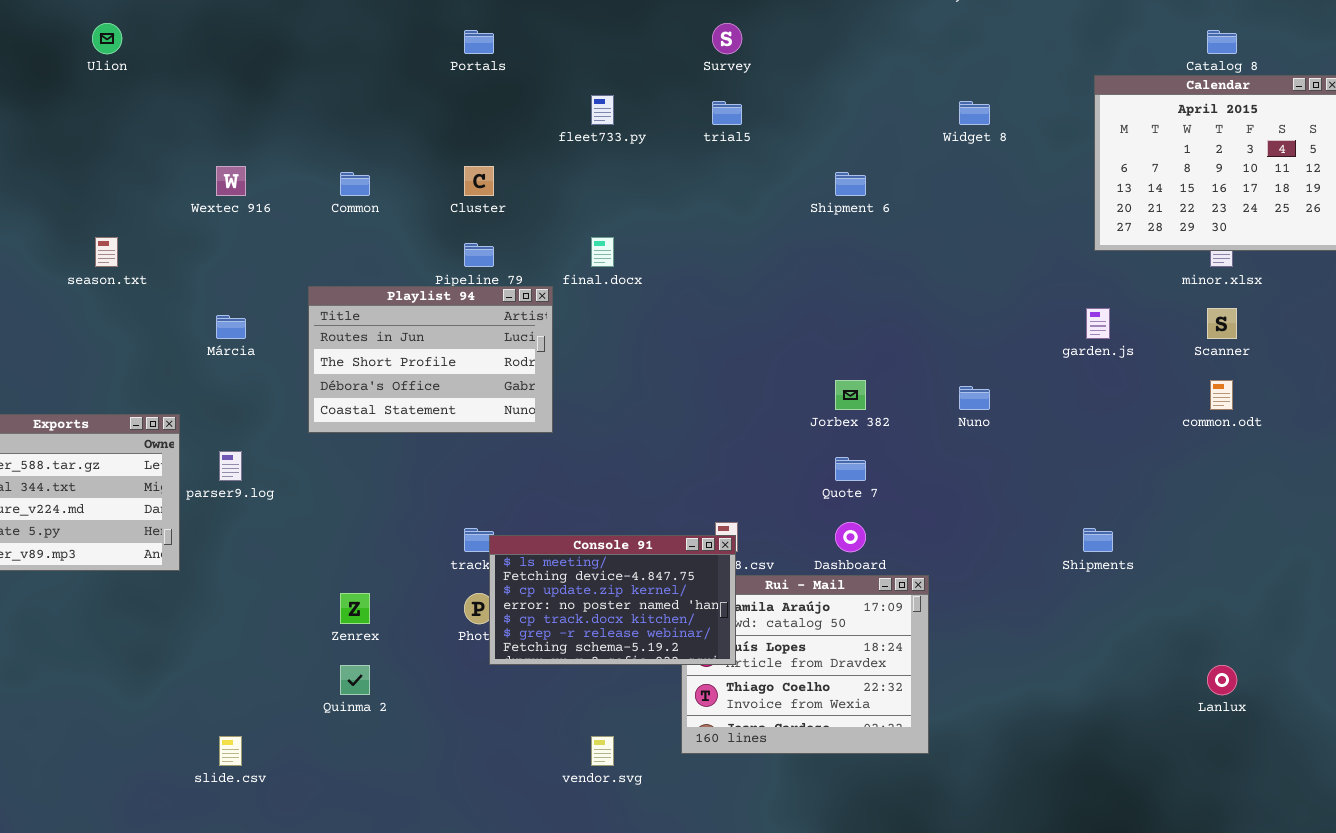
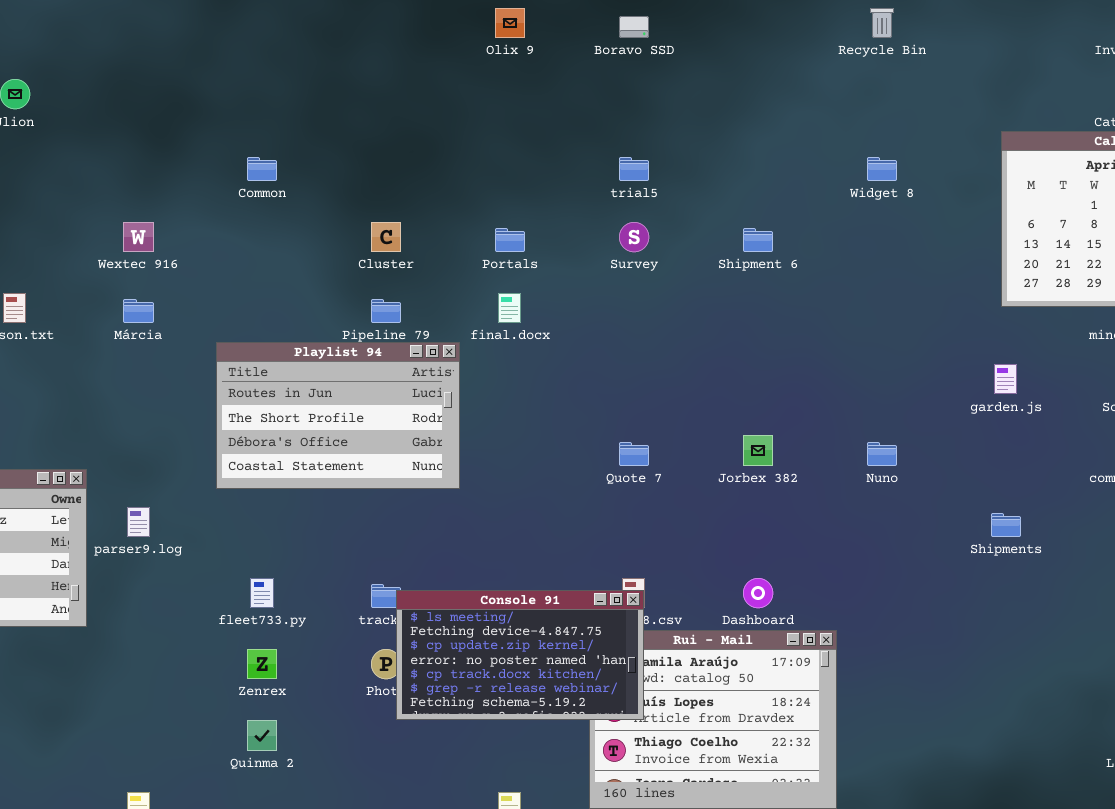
Survey: [712,23,742,54] -> [619,222,649,252], moved
Portals: [464,30,494,54] -> [495,228,525,252], moved
fleet733.py: [591,95,614,125] -> [250,578,274,608], moved
Common: [340,172,370,196] -> [247,157,277,181], moved
Márcia: [216,315,246,339] -> [123,299,154,323], moved
Quote 7: [835,457,866,481] -> [619,442,649,466], moved
Shipments: [1083,528,1113,552] -> [991,513,1021,537], moved

